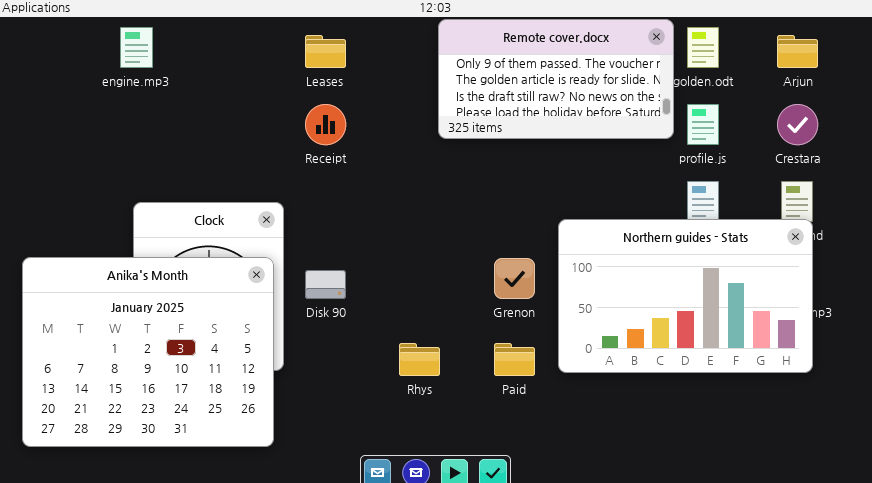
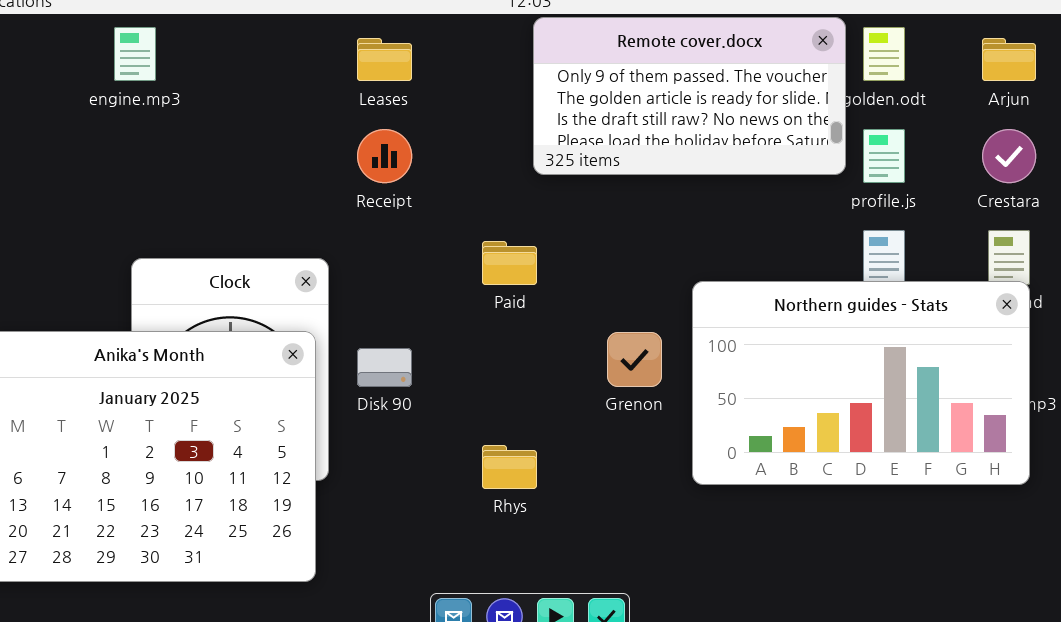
Paid: [494,343,535,376] -> [482,241,537,285], moved

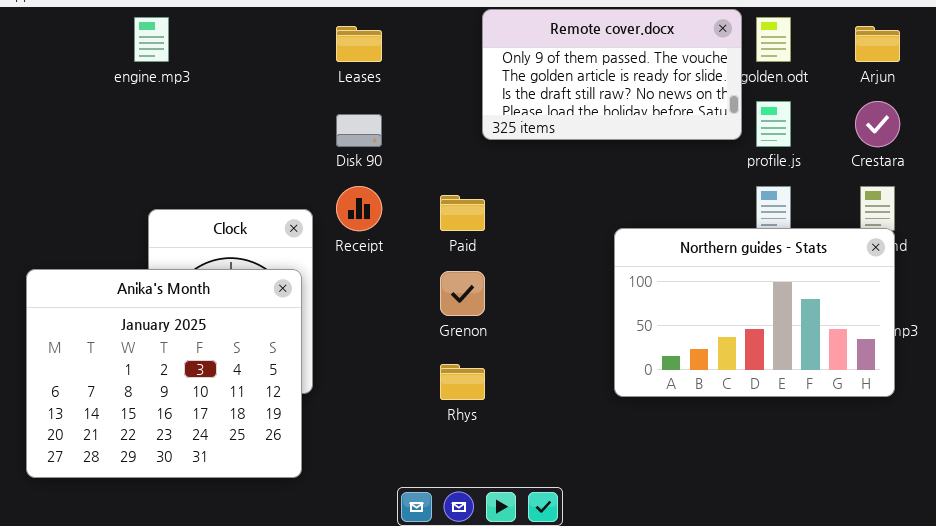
Receipt: [357,129,412,183] -> [336,186,382,231], moved
Grenon: [607,332,662,387] -> [440,271,485,316], moved
Disk 90: [357,348,412,387] -> [336,114,382,147], moved

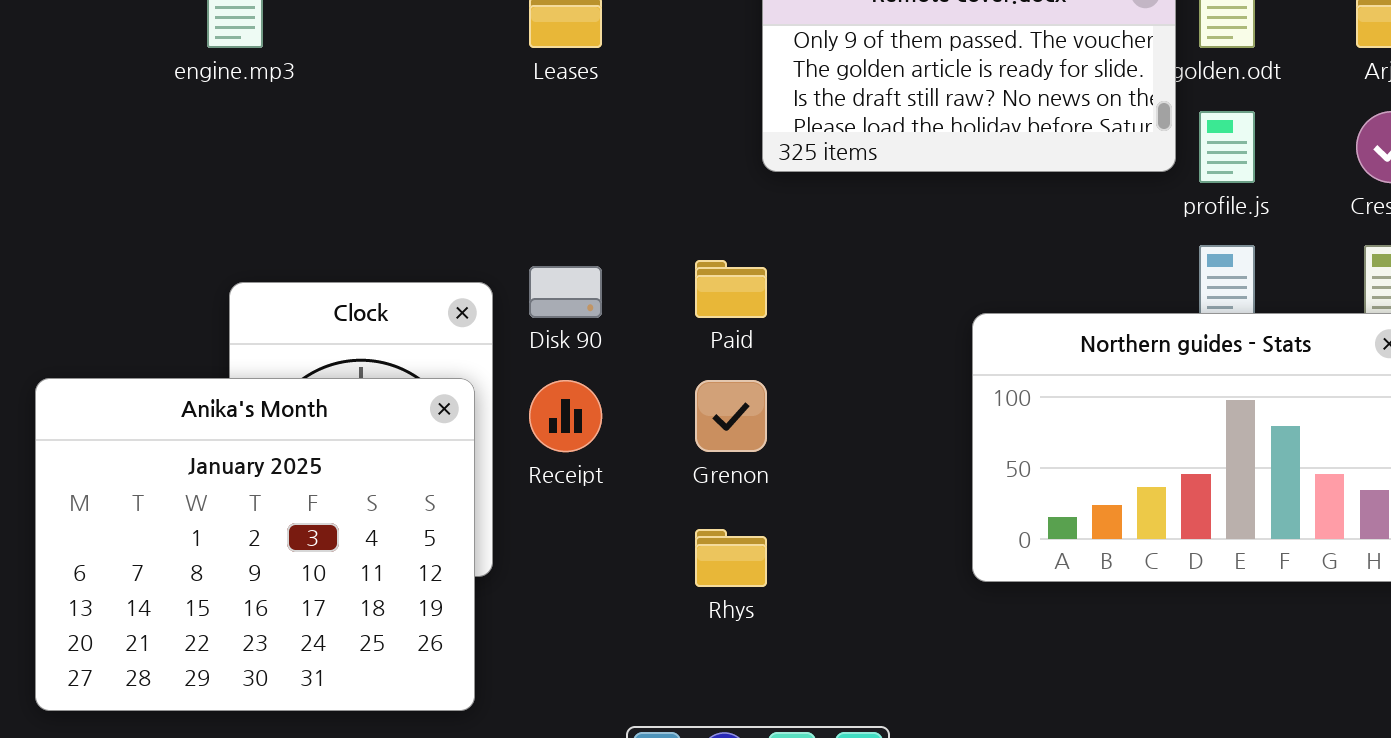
Disk 90: [336,114,382,147] -> [529,266,602,318], moved
Receipt: [336,186,382,231] -> [529,380,602,452], moved

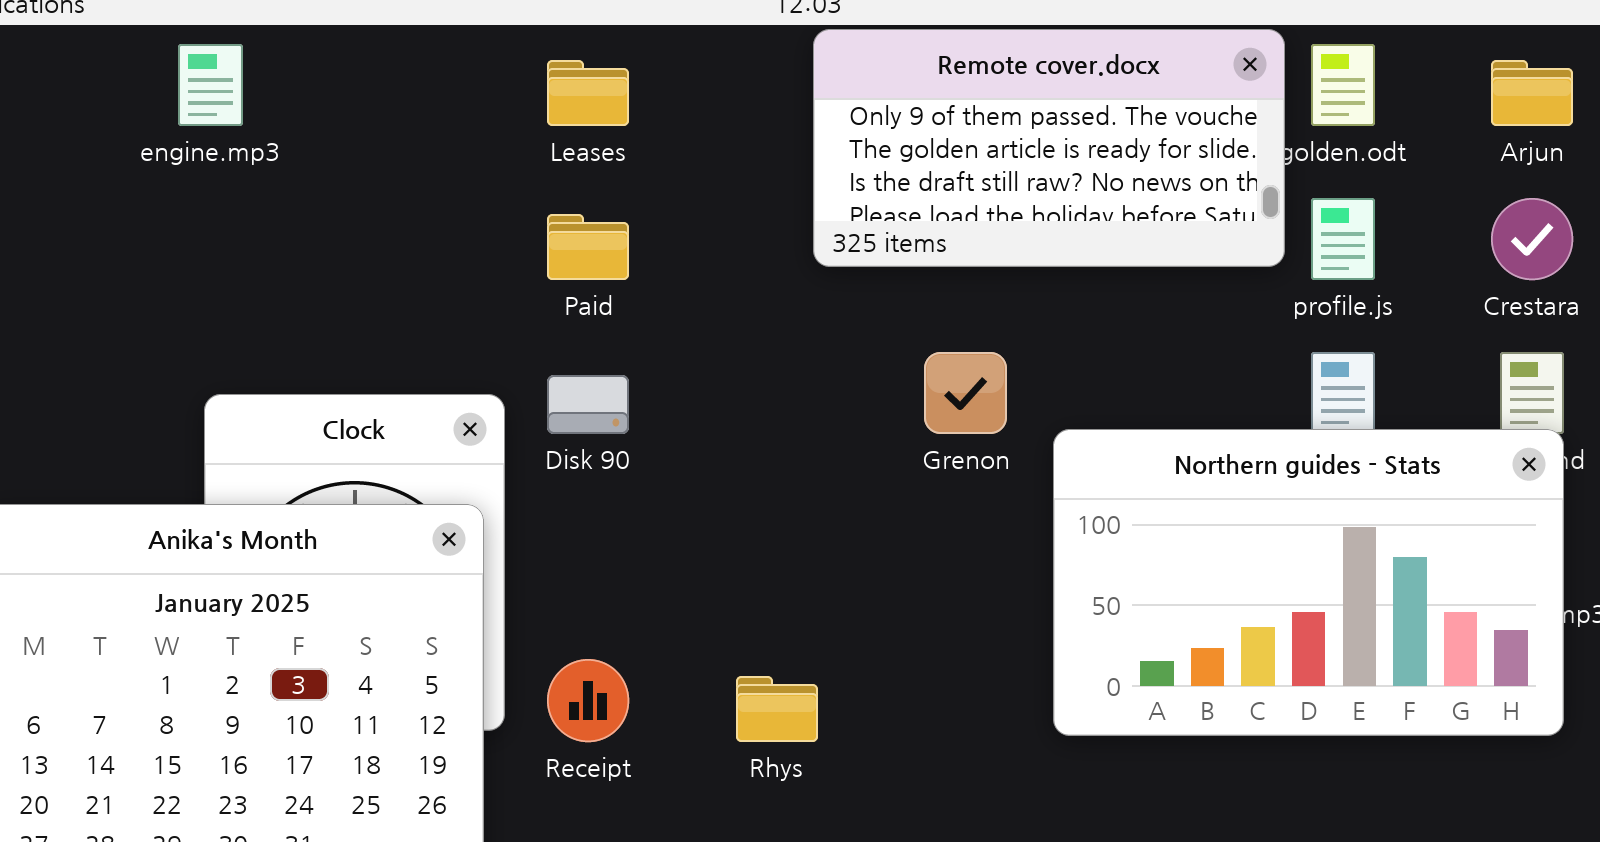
Paid: [695,260,767,318] -> [547,214,629,280], moved
Receipt: [529,380,602,452] -> [547,659,629,742], moved
Grenon: [695,380,767,452] -> [924,352,1007,434], moved

